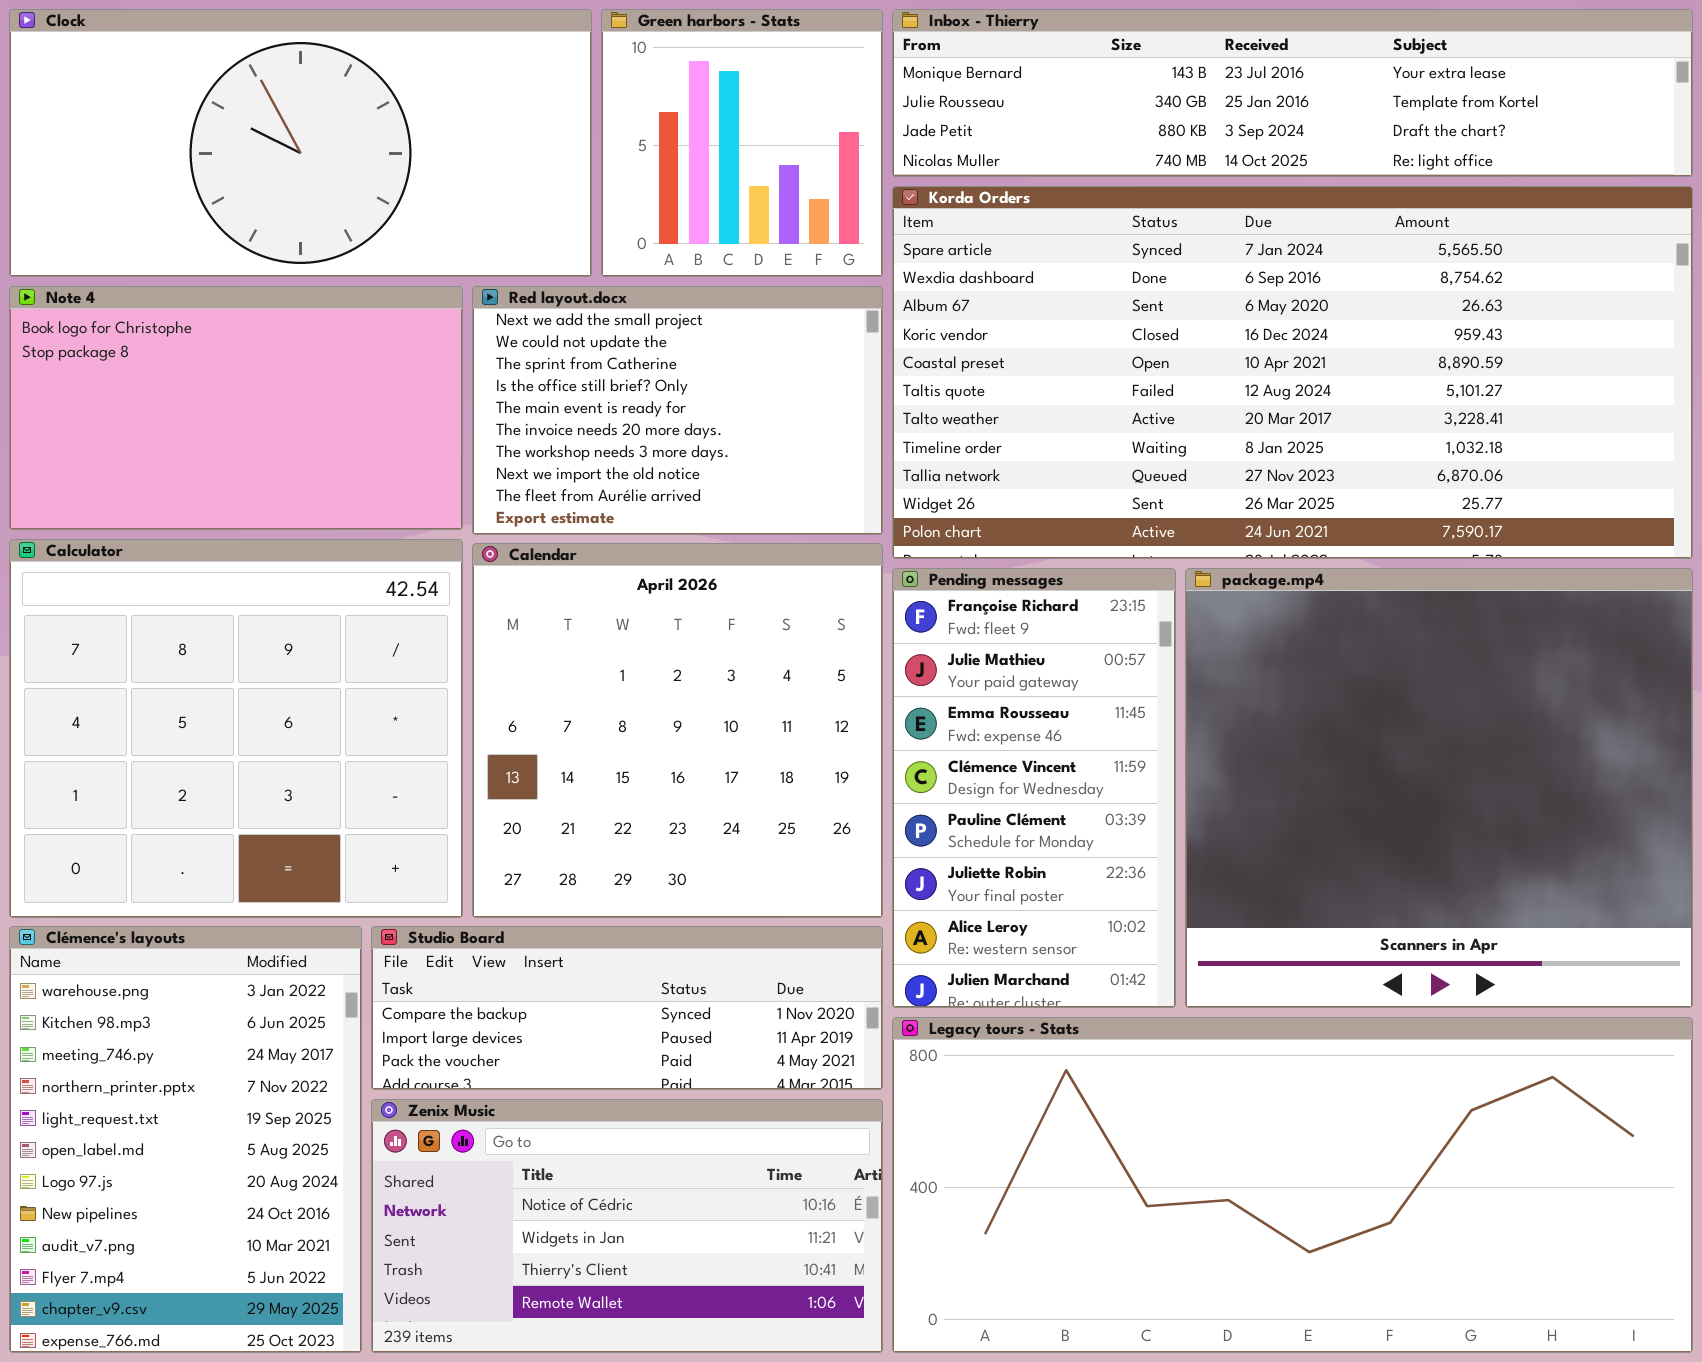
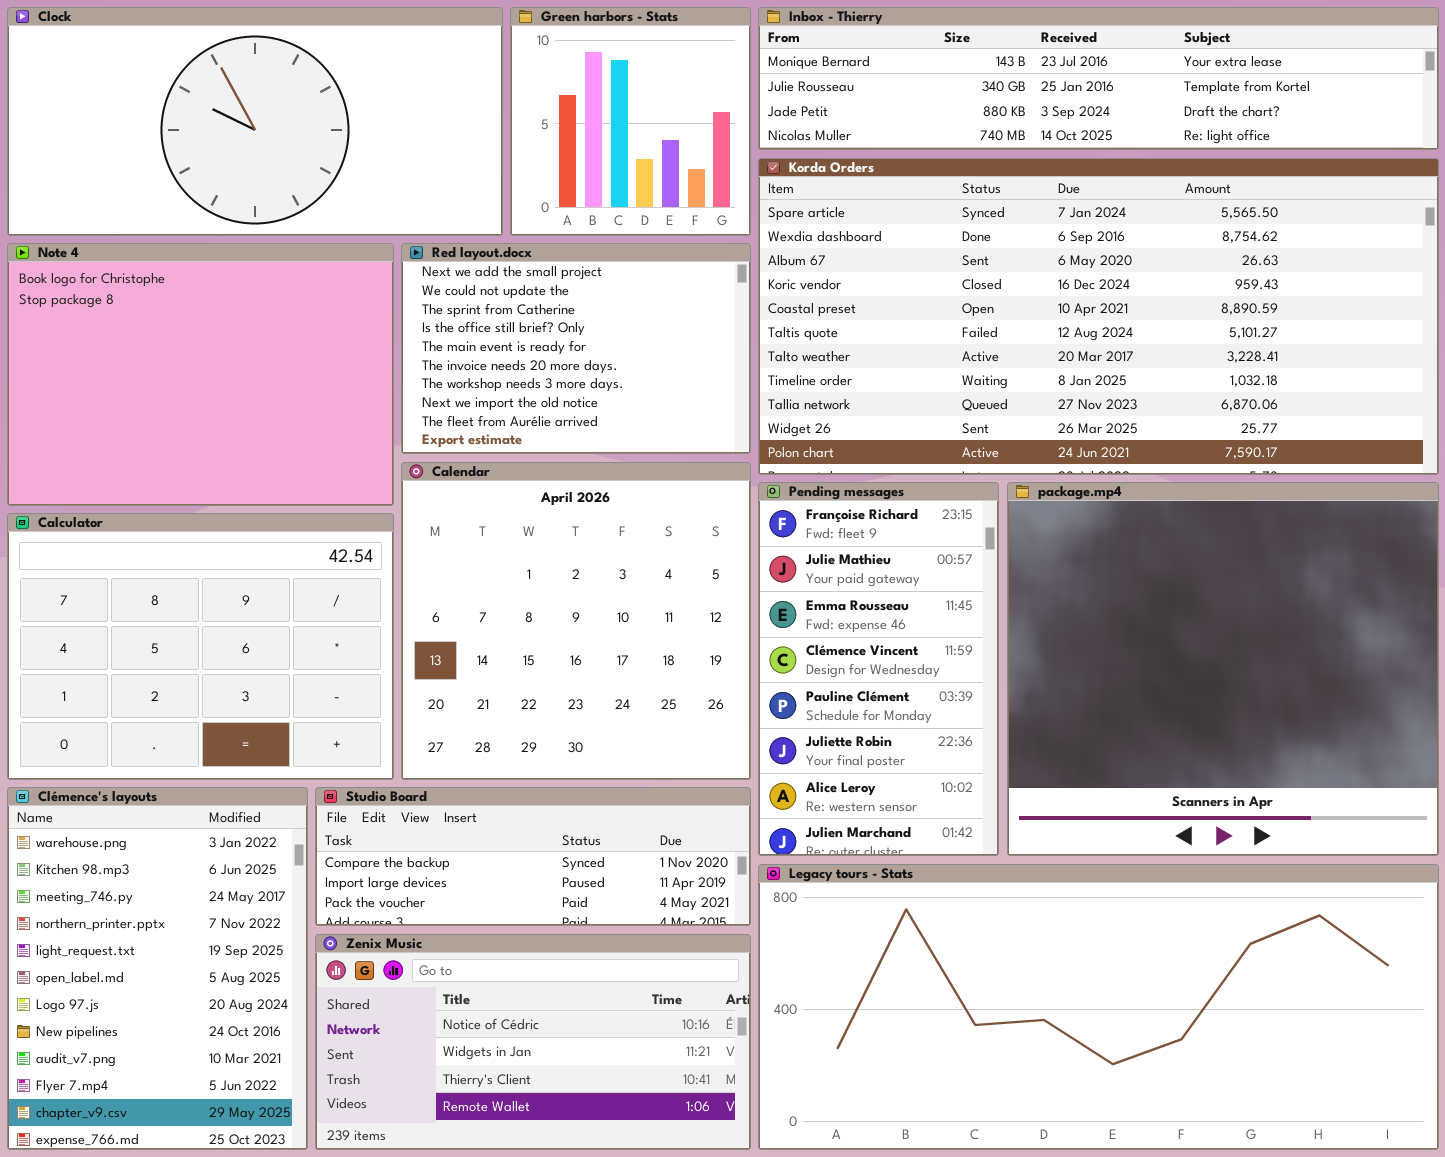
Note 4: [9,286,463,530] -> [7,243,394,506], resized
Calculator: [9,539,463,918] -> [7,513,394,780], resized

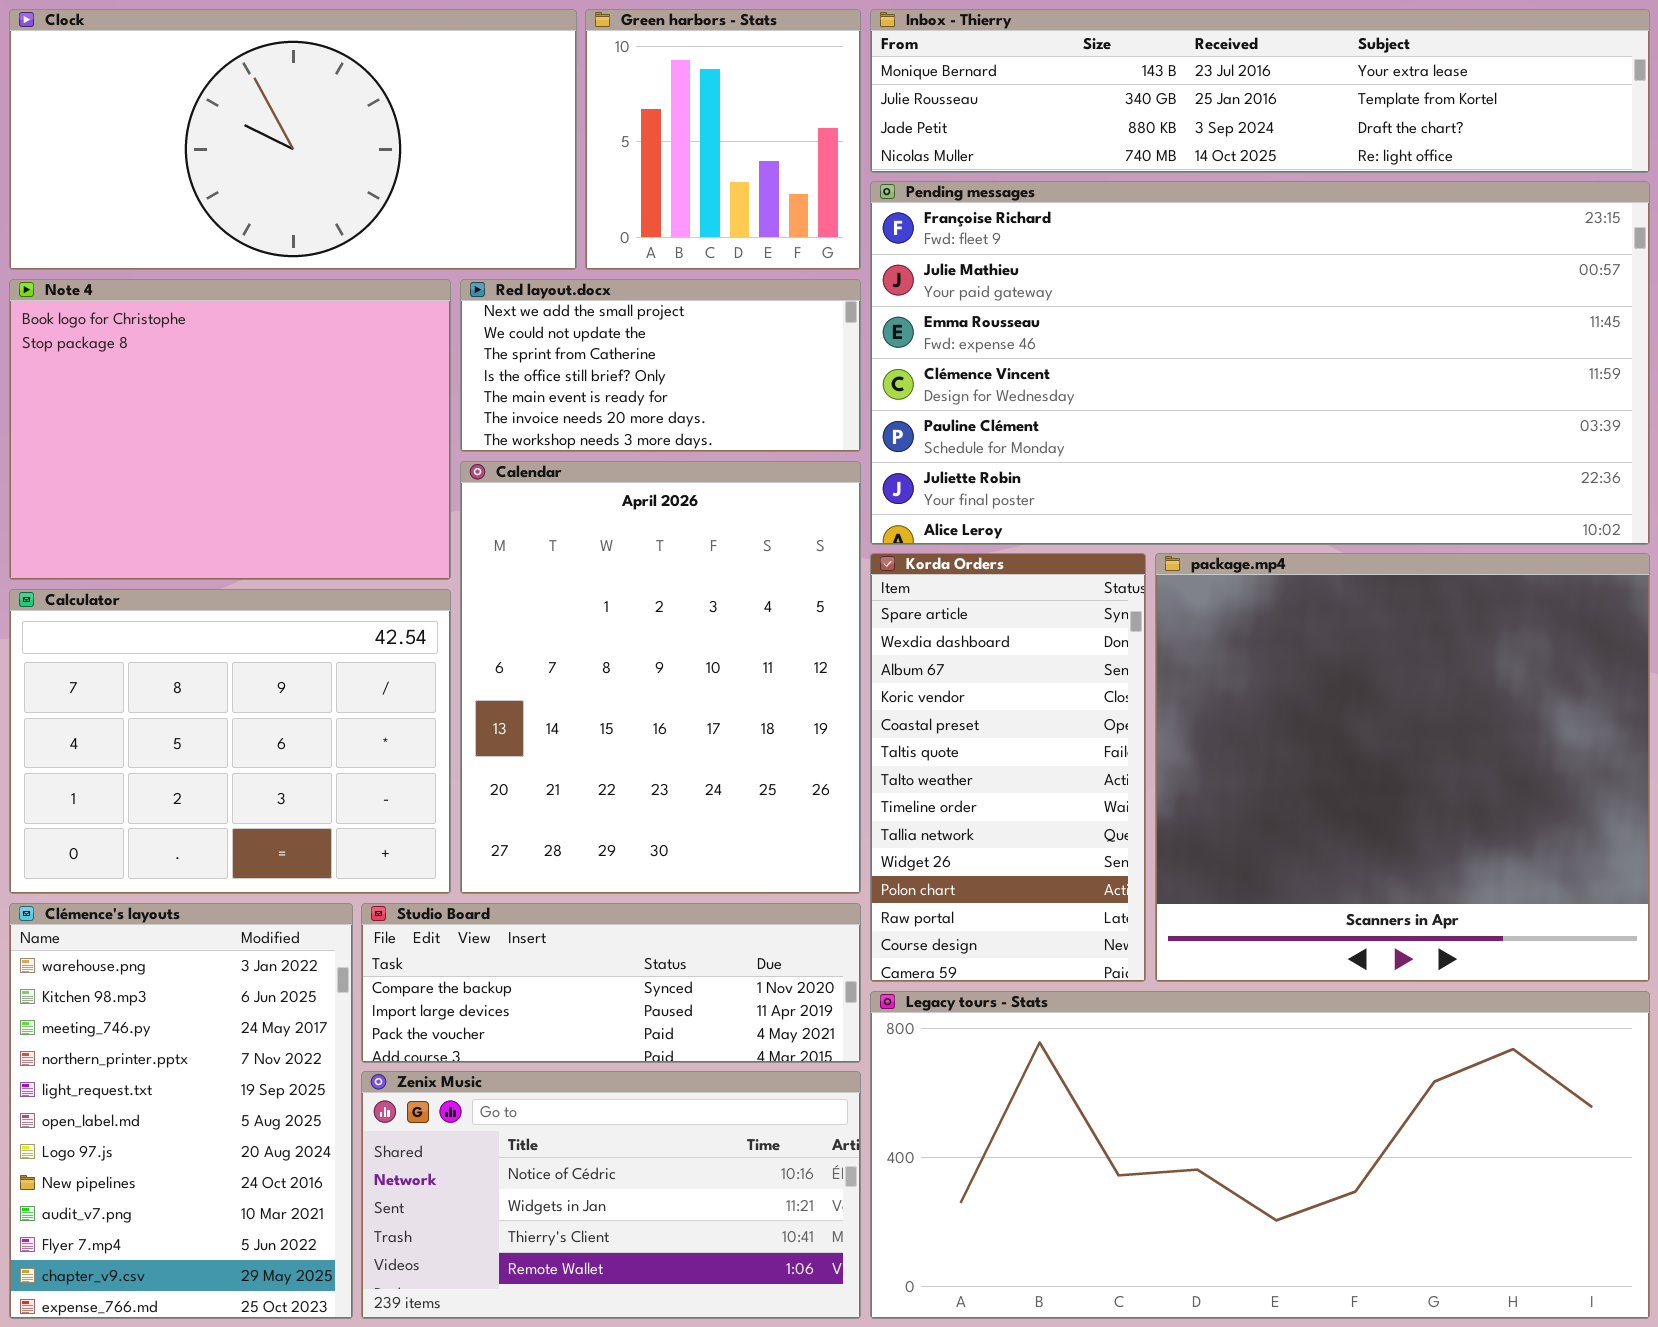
Korda Orders: [758,158,1439,475] -> [870,553,1146,982], moved, resized
Red layout.docx: [401,243,751,454] -> [460,279,861,452], resized
Calendar: [401,462,751,780] -> [460,461,861,894], resized
Pending messages: [758,482,999,856] -> [870,181,1650,545], moved, resized

